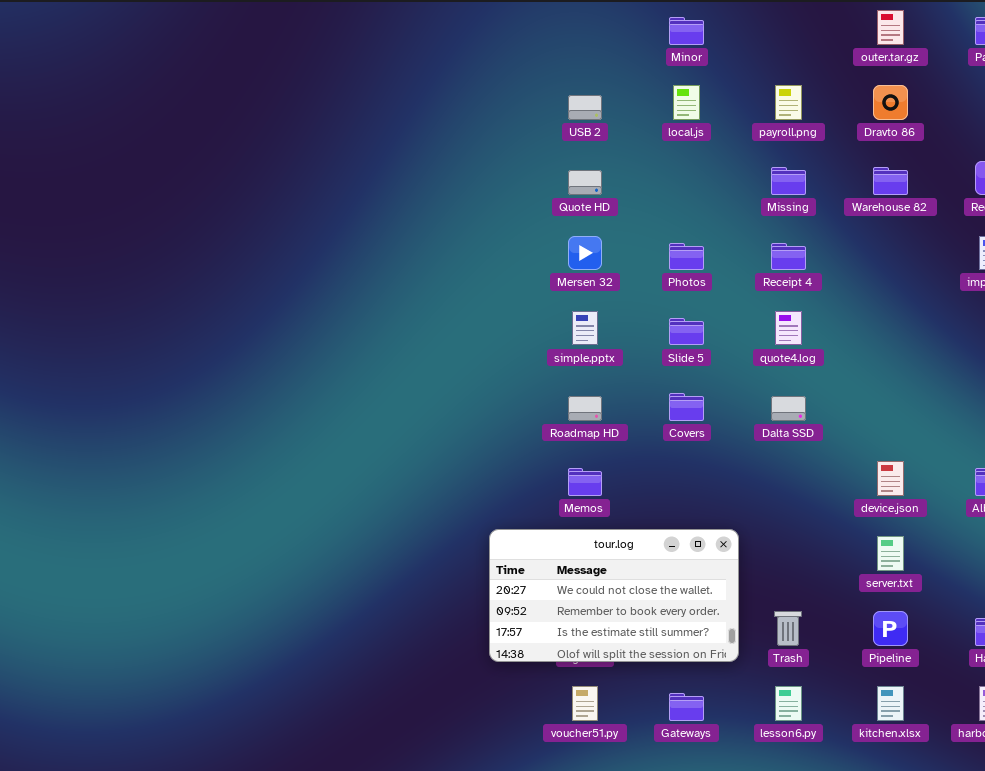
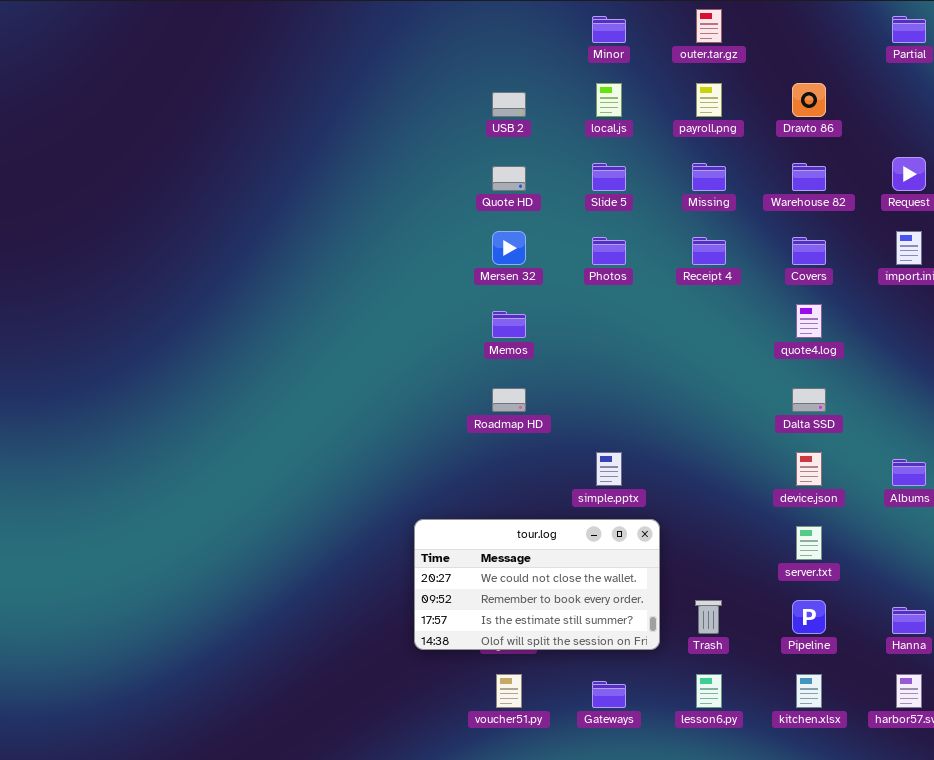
outer.tar.gz: [877,10,904,45] -> [696,9,722,43], moved
simple.pptx: [572,311,598,345] -> [596,452,622,486], moved
quote4.log: [775,311,802,345] -> [796,304,822,338], moved
Slide 5: [669,318,704,345] -> [592,163,626,191], moved
Covers: [669,393,704,421] -> [792,237,826,265], moved
Dalta SSD: [771,396,806,421] -> [792,388,826,412], moved
Memos: [568,468,602,496] -> [492,311,526,338], moved

